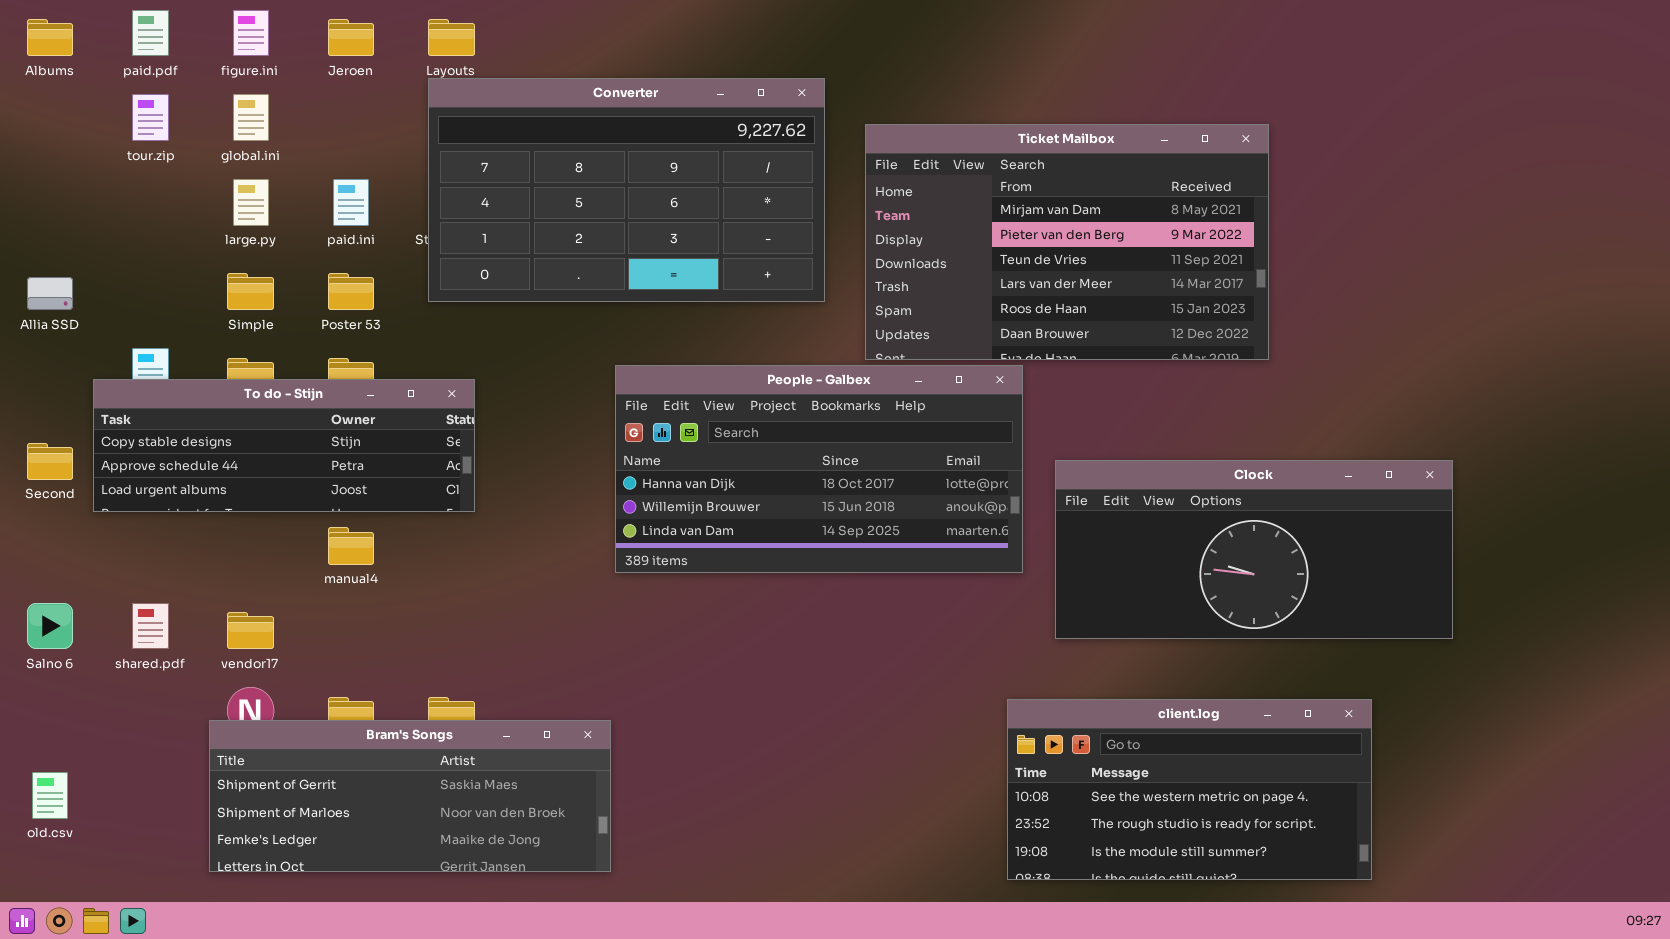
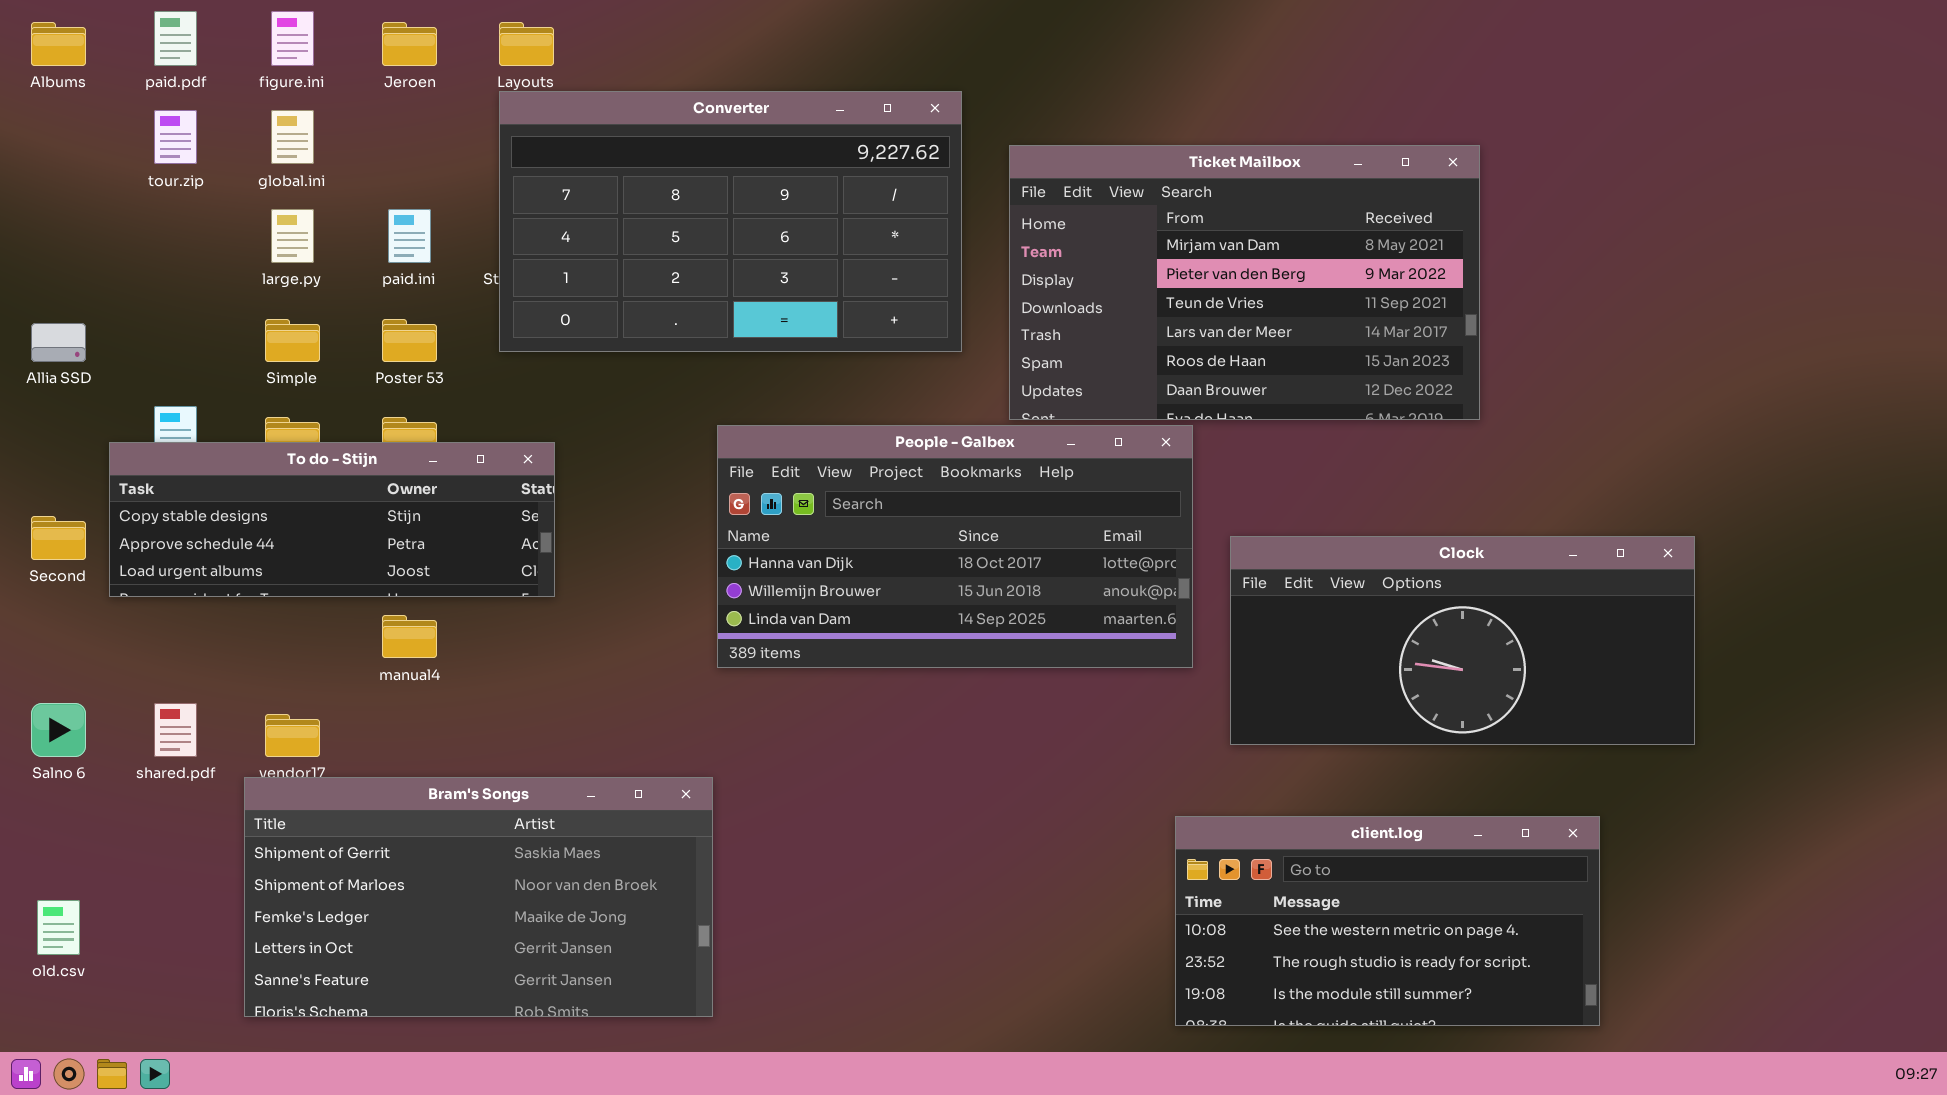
Bram's Songs: [209,720,611,872] -> [244,777,713,1017], resized

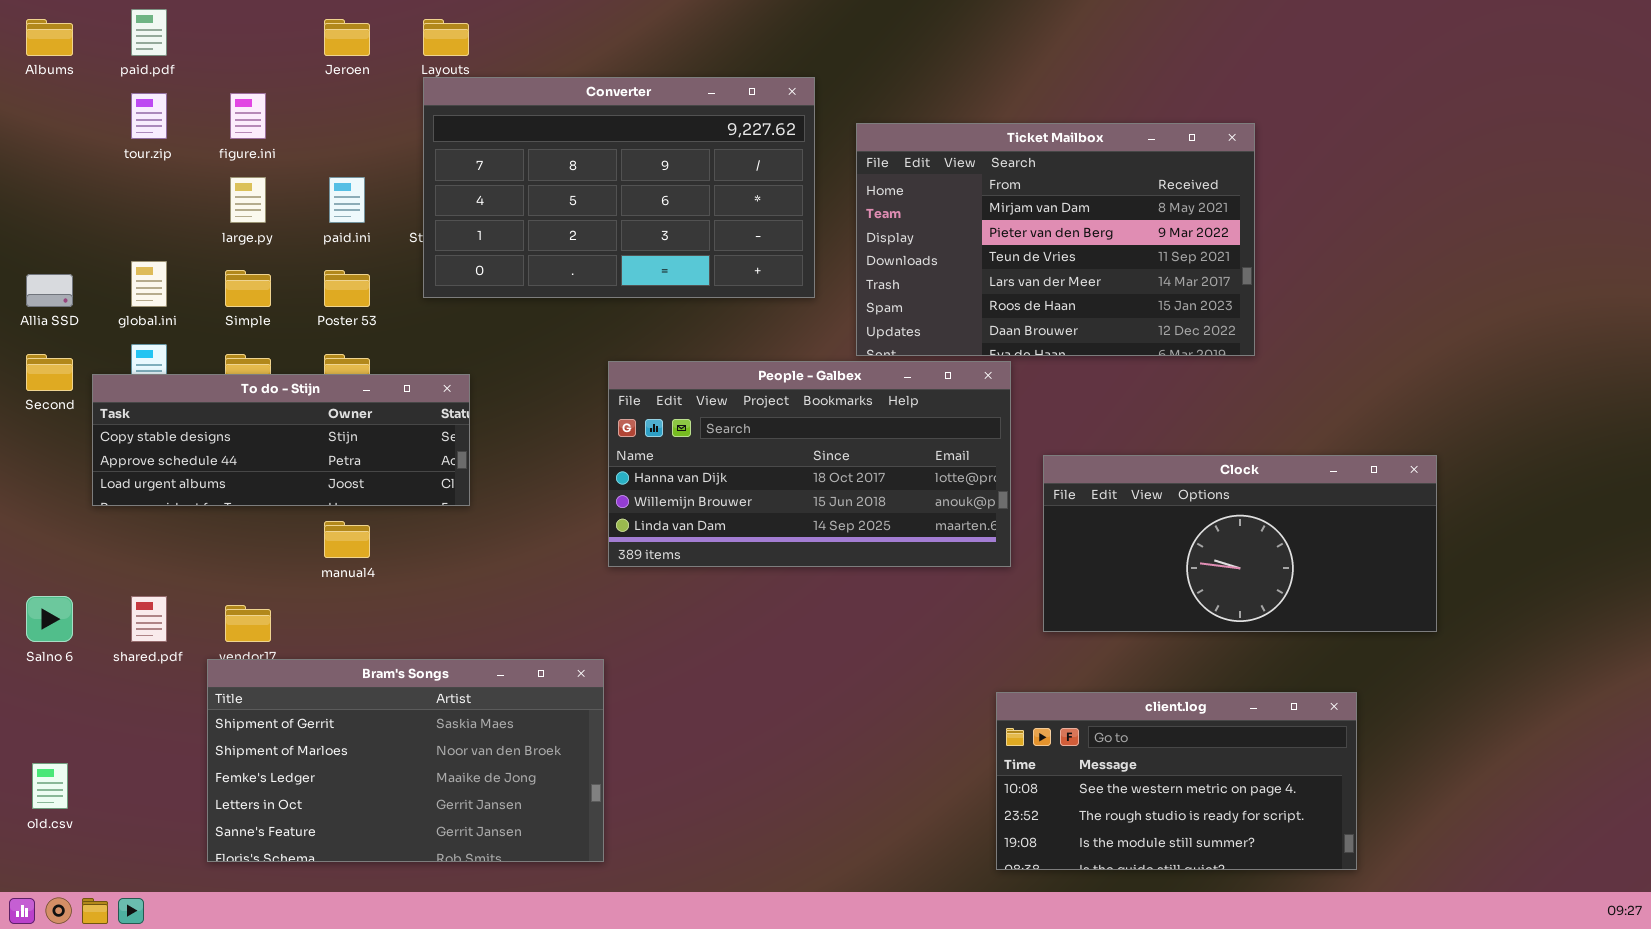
figure.ini: [271,11,314,66] -> [230,93,266,139], moved
global.ini: [271,110,314,164] -> [131,261,167,307], moved
Second: [31,516,86,560] -> [26,354,73,391], moved

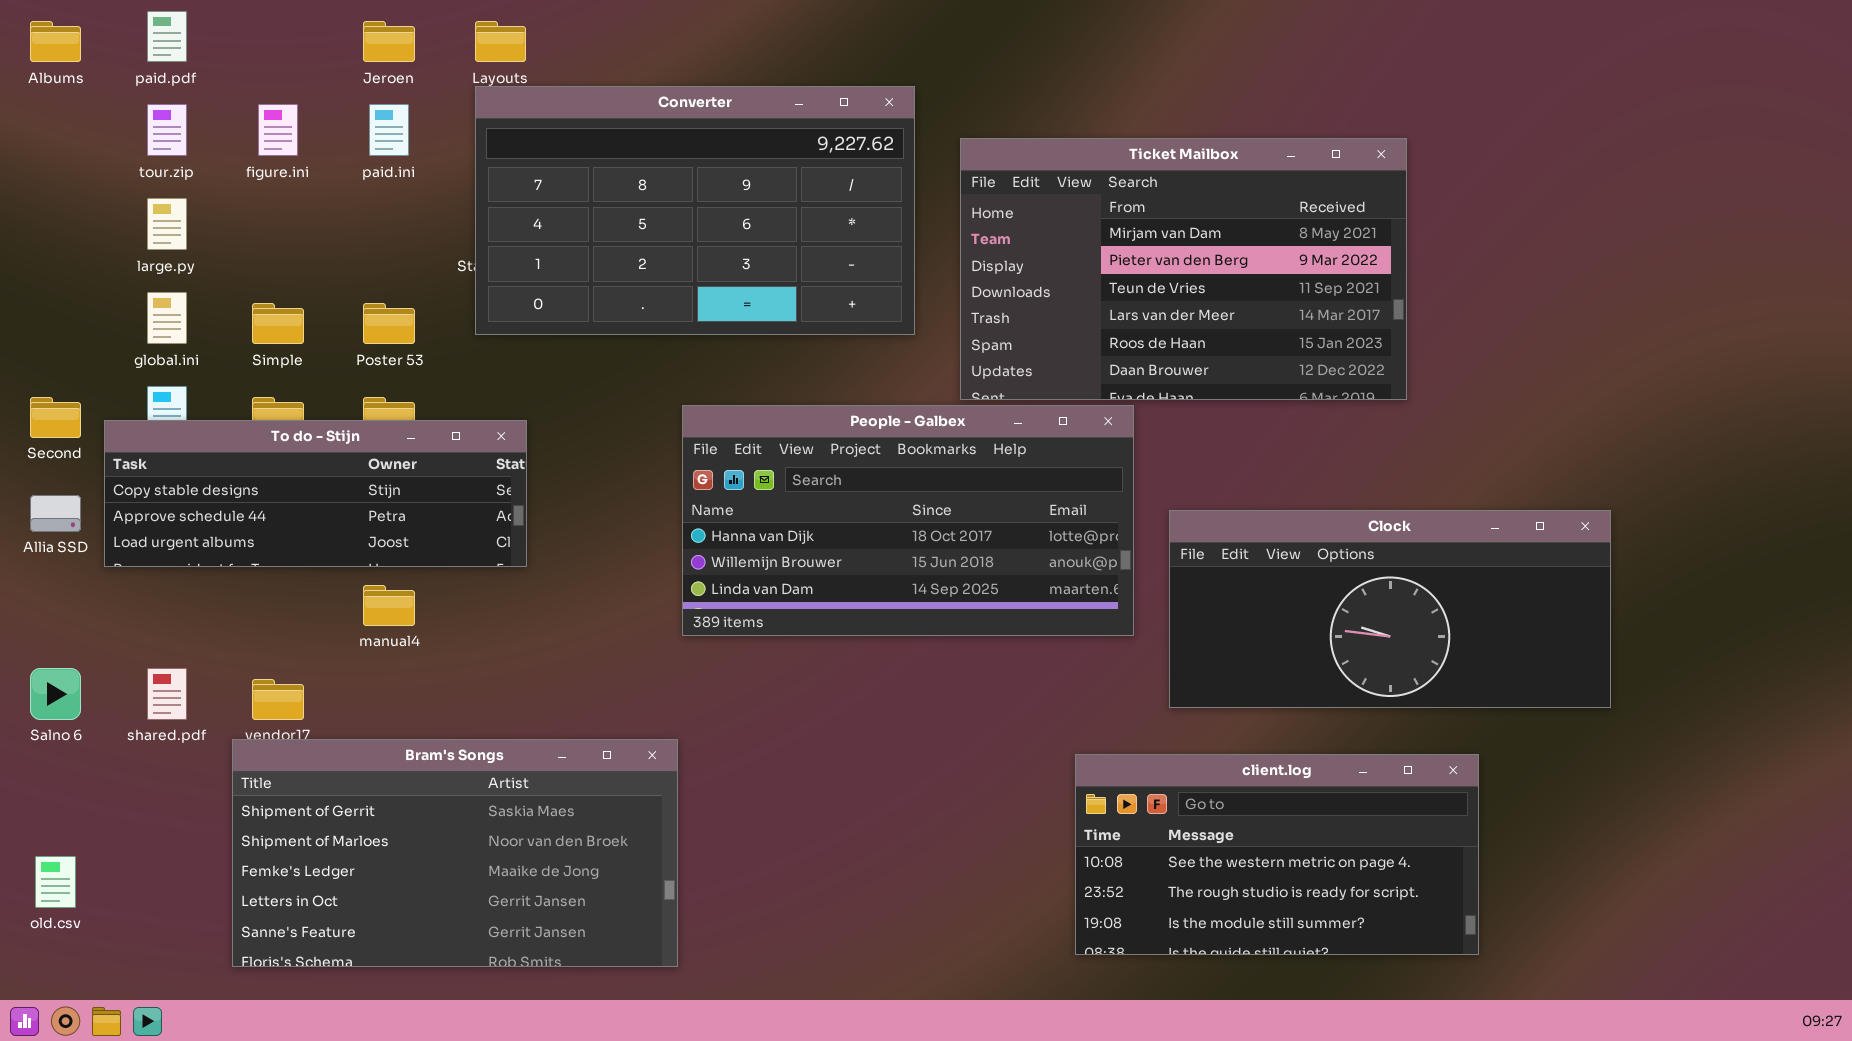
large.py: [230,177,266,223] -> [147,198,187,250], moved
paid.ini: [329,177,365,223] -> [369,104,409,156], moved
Allia SSD: [26,274,73,307] -> [30,495,81,532], moved
client.log: [996,692,1357,870] -> [1075,754,1479,955], moved

